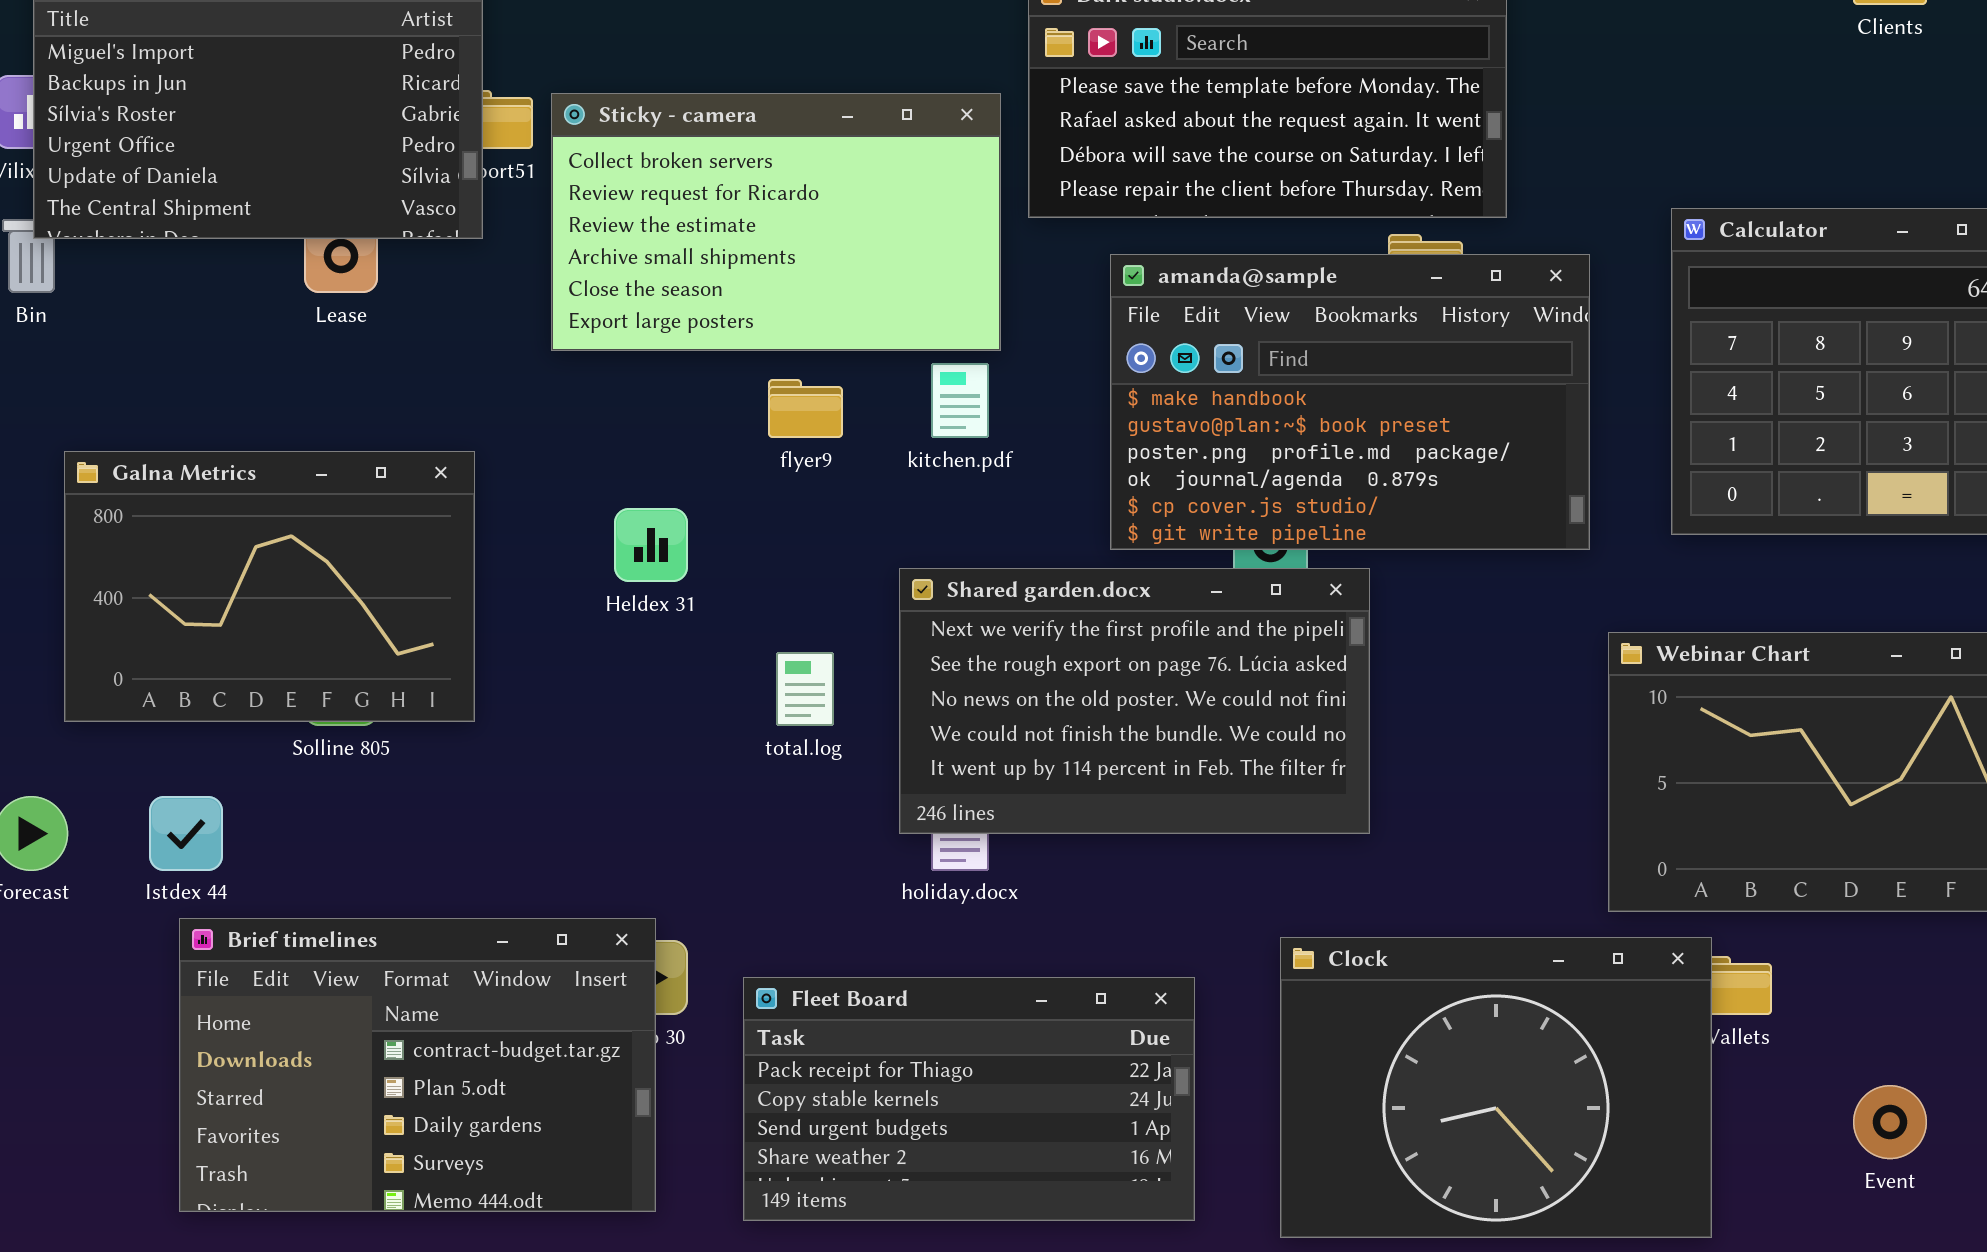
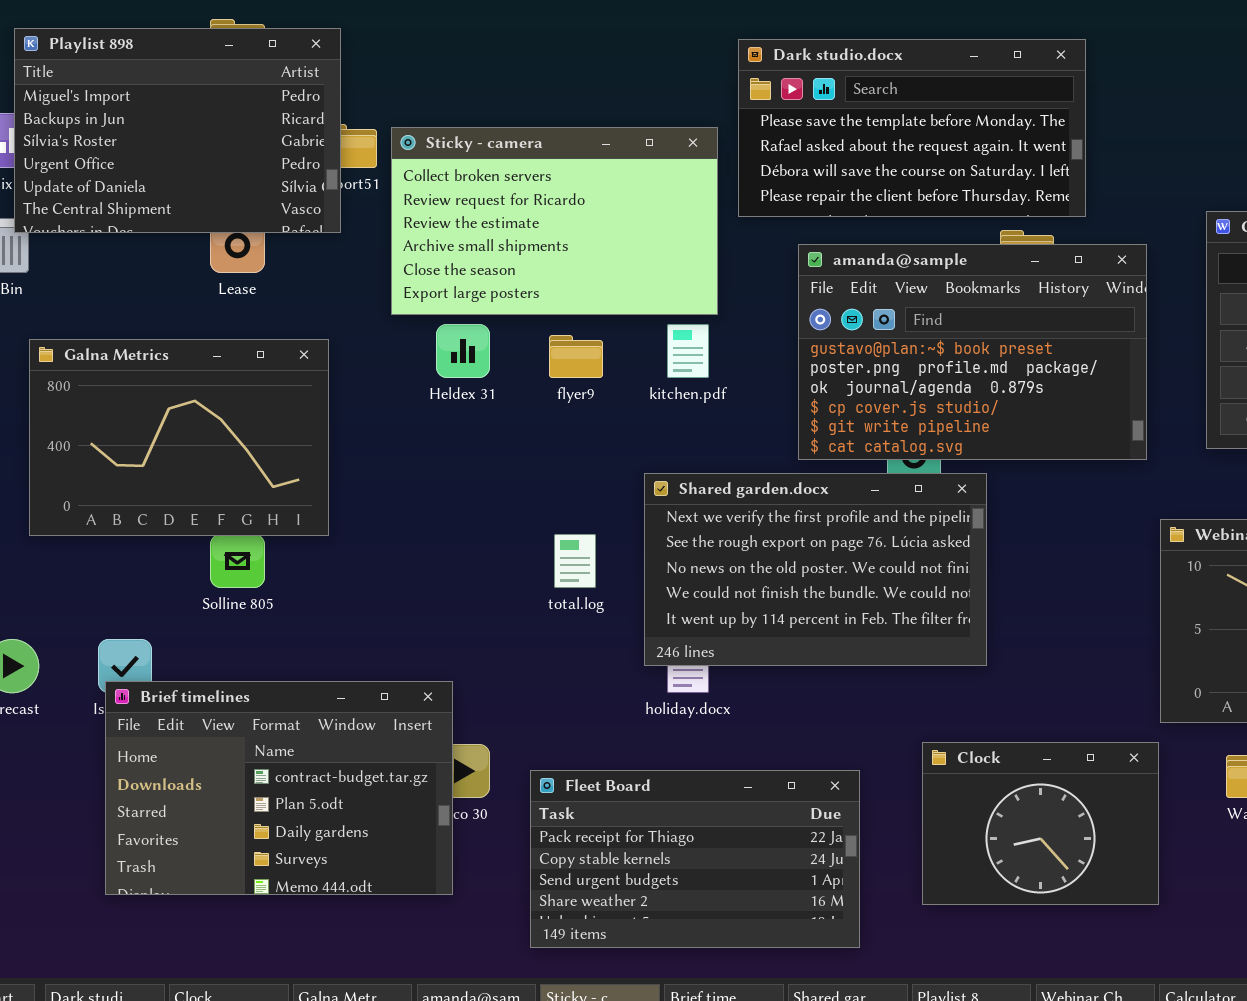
amanda@sample: [1110,254,1590,550] -> [798,244,1147,460], scrolled down 1 row
Galna Metrics: [64,451,475,722] -> [29,339,329,536], moved
Heldex 31: [614,508,688,582] -> [436,324,490,378], moved
Brief timelines: [179,918,656,1212] -> [105,681,453,895], moved
Clock: [1280,937,1712,1238] -> [922,742,1159,905], resized

